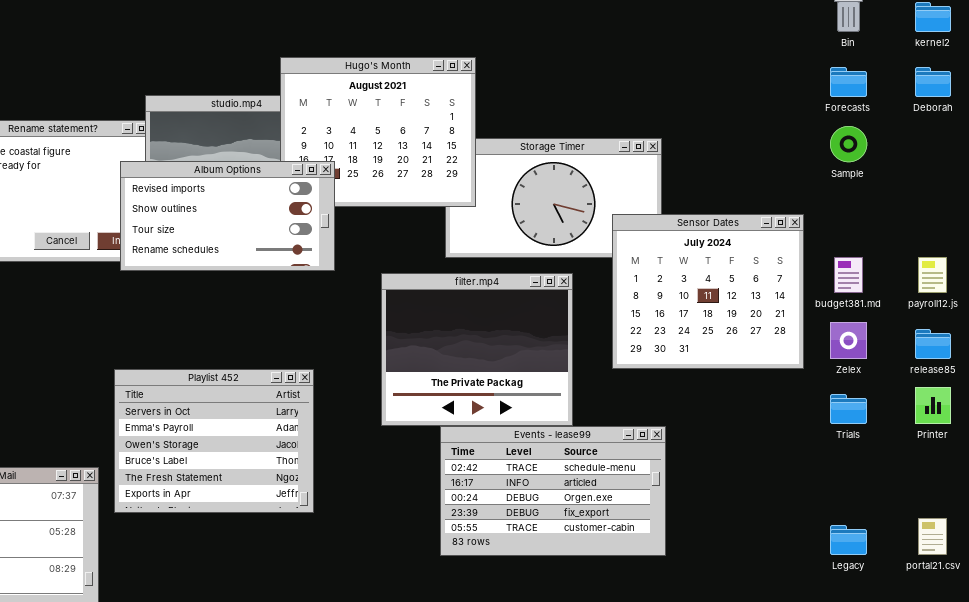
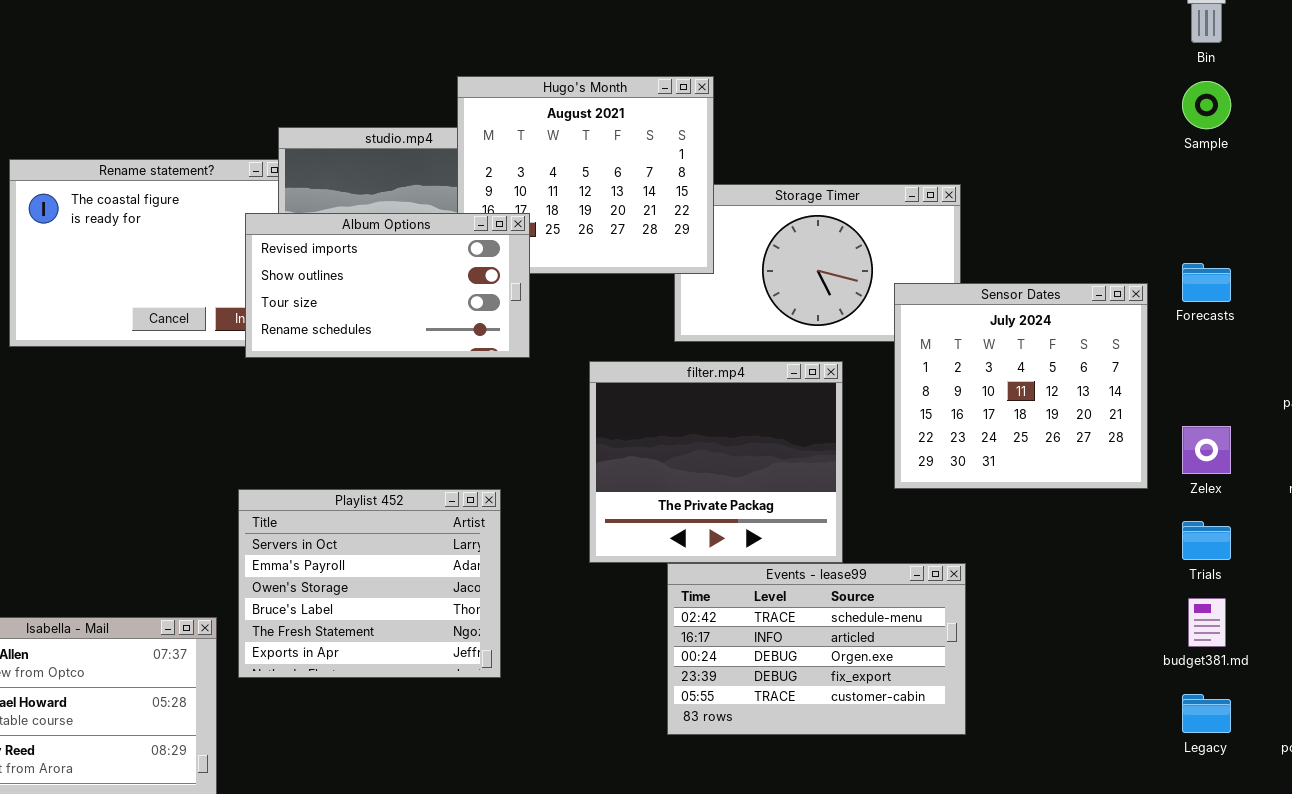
Forecasts: [830,67,867,97] -> [1182,263,1231,302], moved
Sample: [830,126,867,162] -> [1182,81,1231,129], moved
budget381.md: [834,257,863,293] -> [1188,598,1226,647], moved

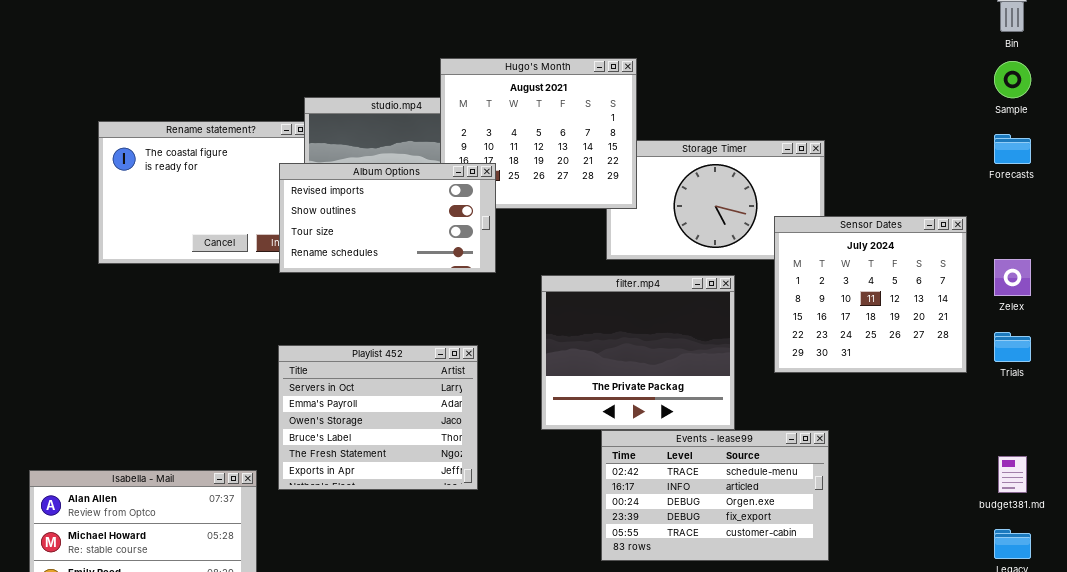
Forecasts: [1182,263,1231,302] -> [994,134,1031,164], moved
Zelex: [1182,426,1231,474] -> [994,259,1031,296], moved
Playlist 452: [238,489,501,678] -> [278,345,478,490], moved
Trials: [1182,521,1231,560] -> [994,332,1031,362], moved

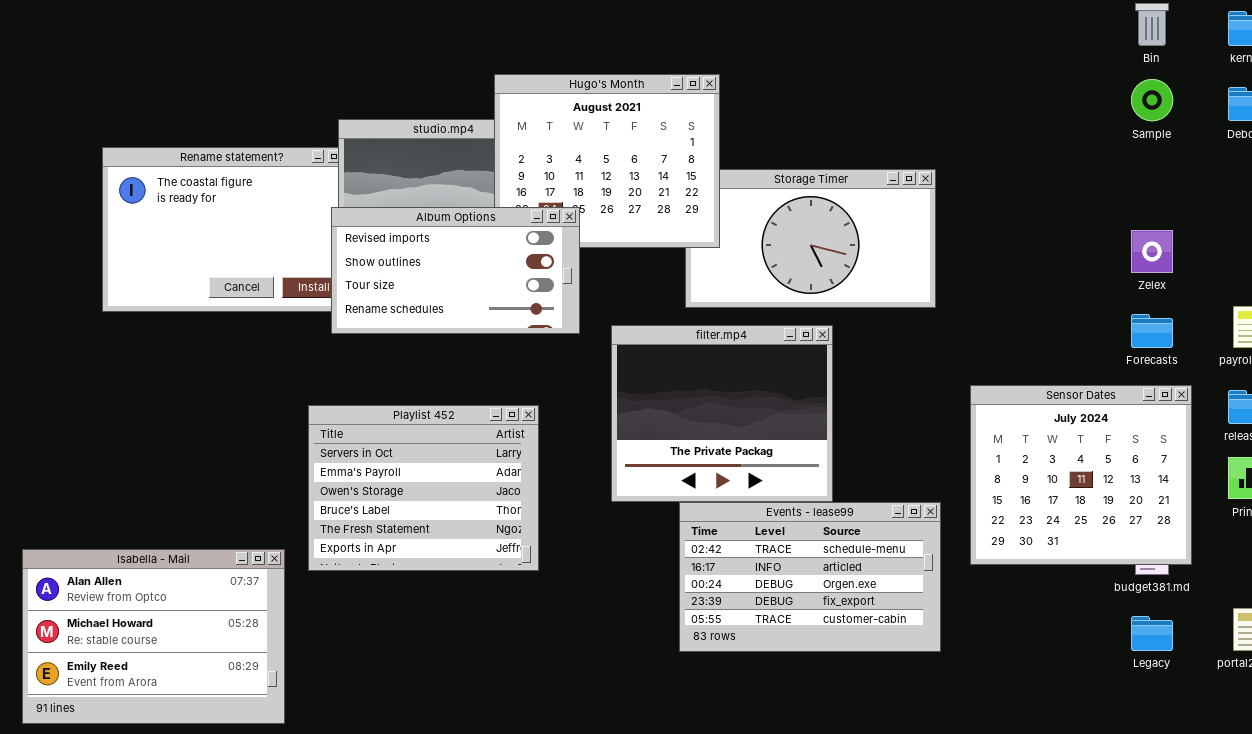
Forecasts: [994,134,1031,164] -> [1131,314,1173,348], moved
Album Options: [279,163,496,273] -> [331,207,580,334], moved
Sensor Dates: [774,216,967,373] -> [970,385,1192,565], moved
Zelex: [994,259,1031,296] -> [1131,230,1173,273], moved

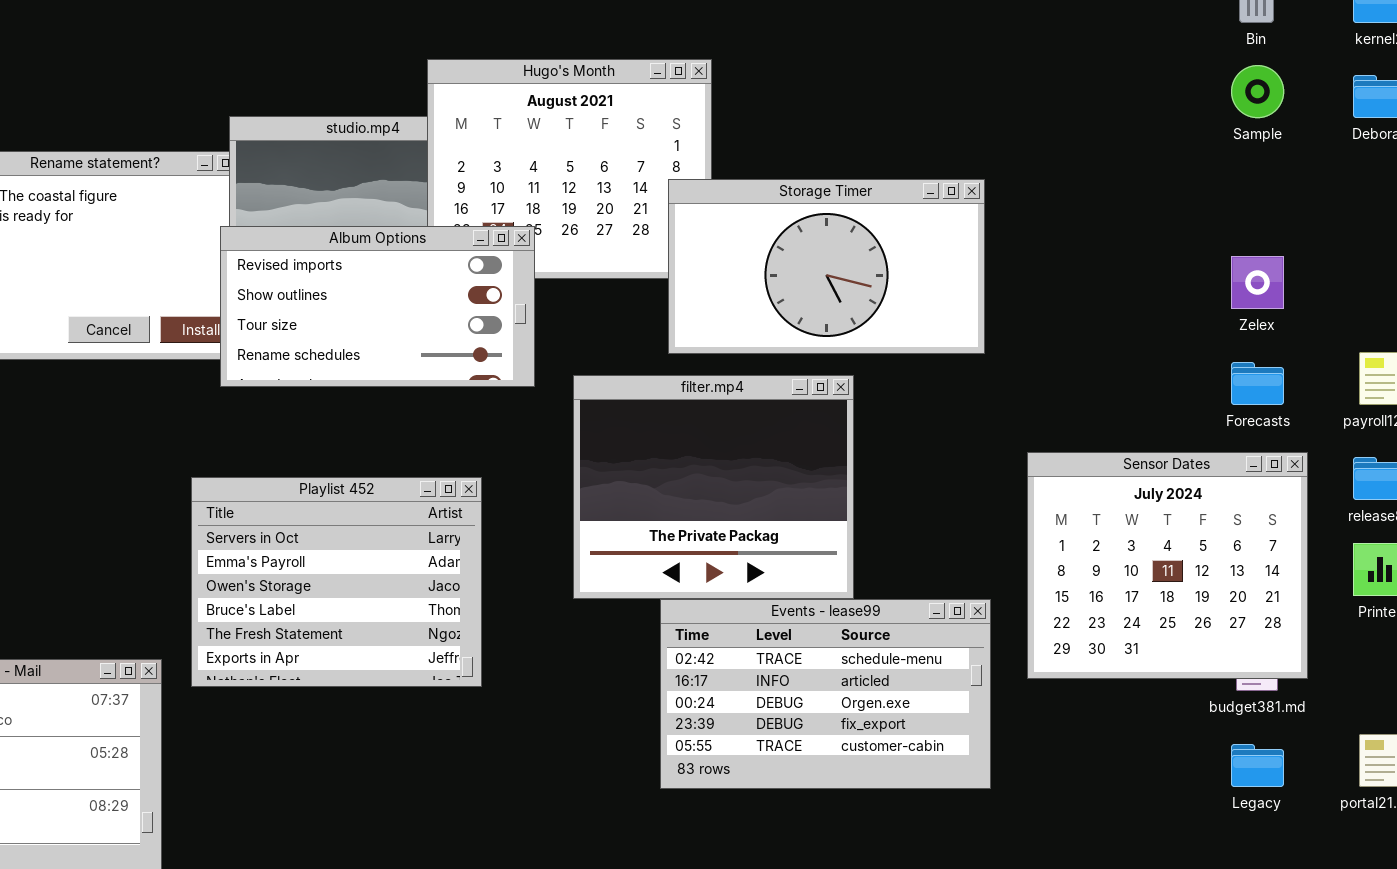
Storage Timer: [685,169,936,308] -> [668,179,985,354], raised

